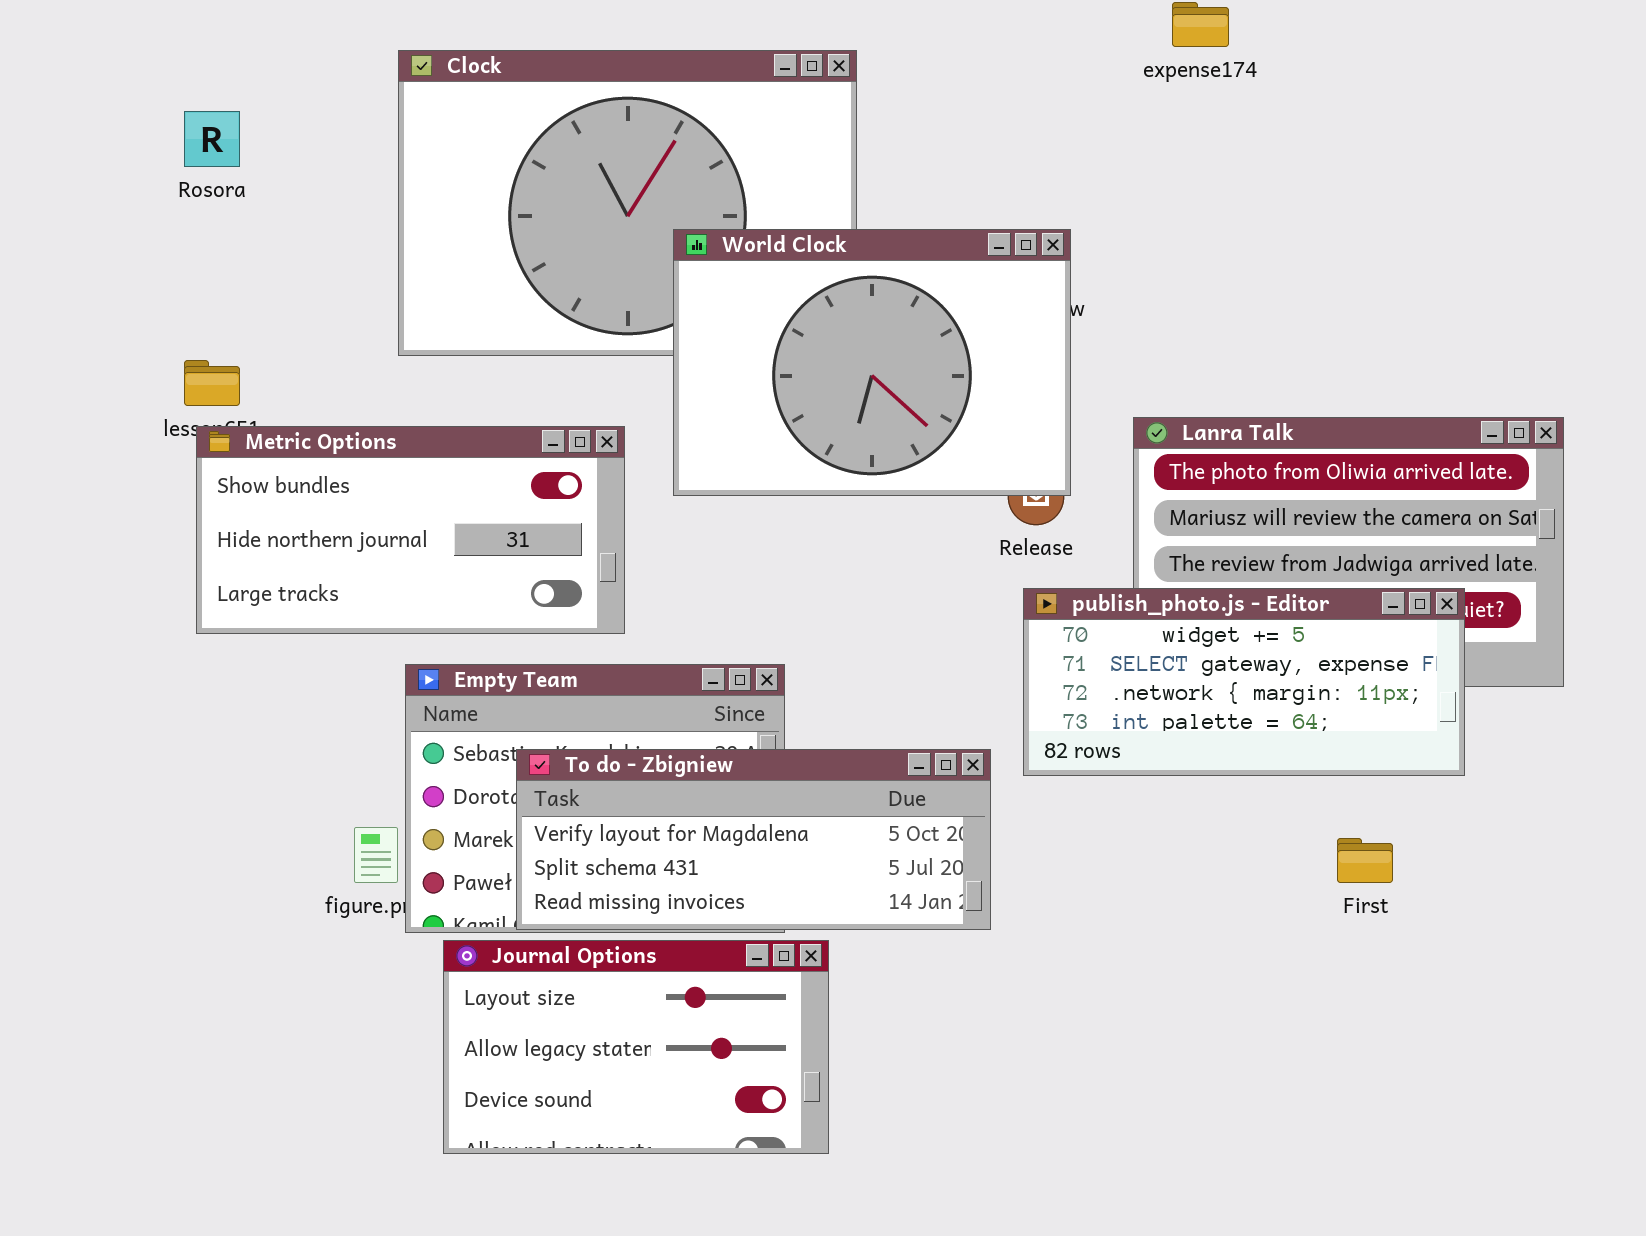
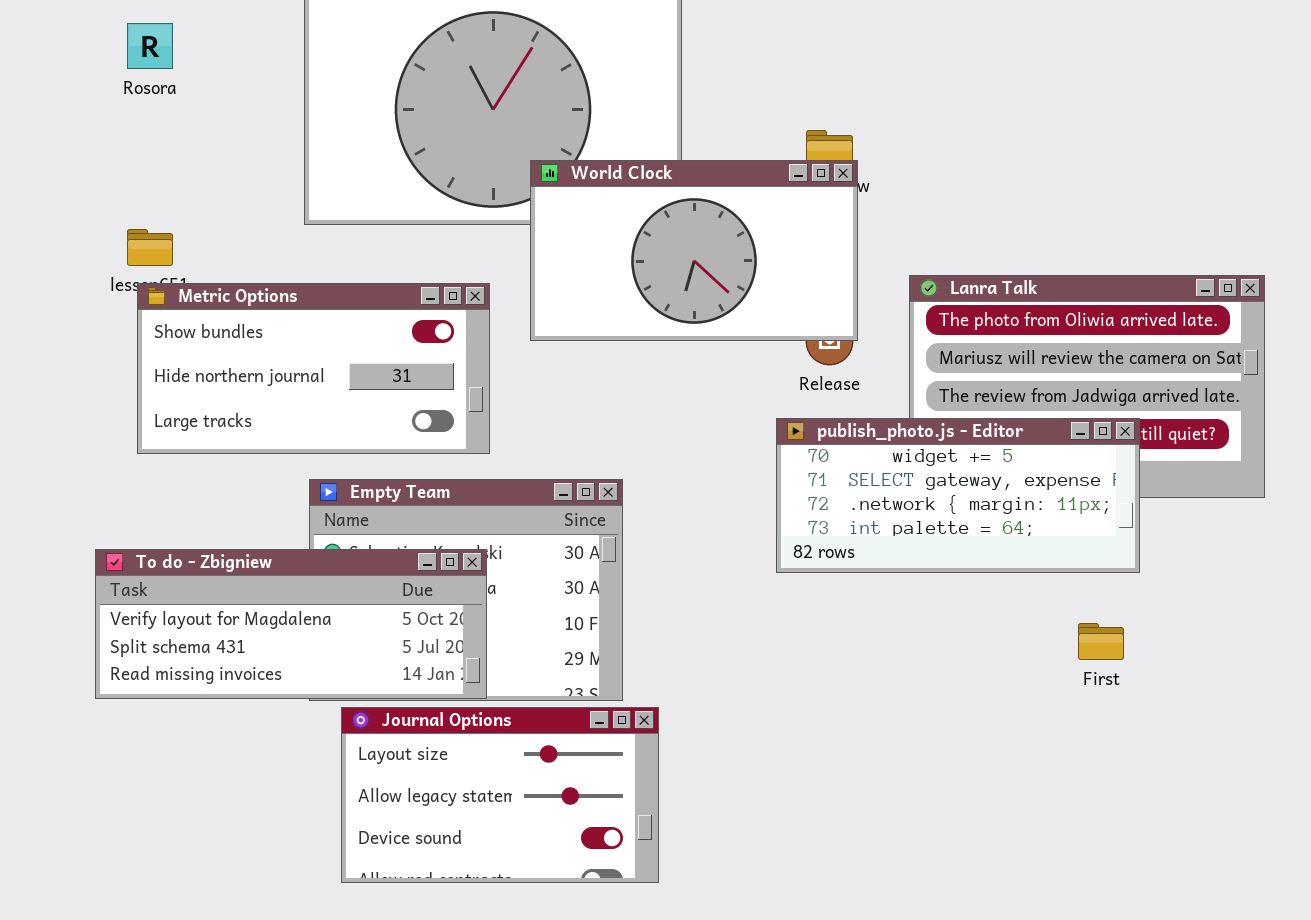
World Clock: [673,229,1071,496] -> [530,160,858,341], resized
publish_photo.js - Editor: [1023,588,1465,776] -> [776,418,1140,573], moved
To do - Zbigniew: [516,749,991,930] -> [95,549,487,699], moved

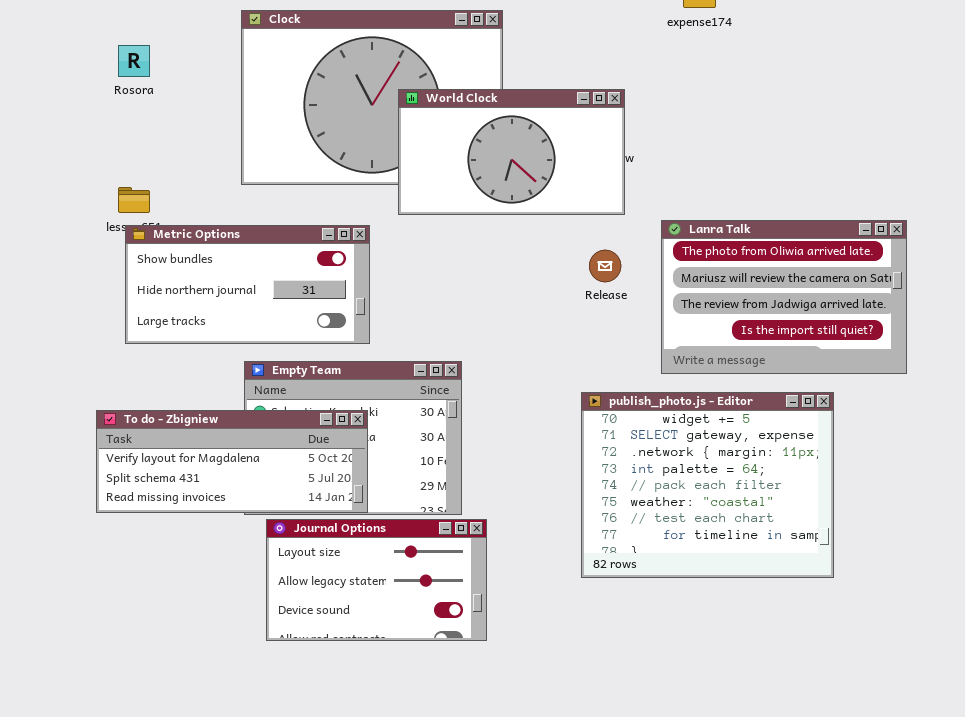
World Clock: [530,160,858,341] -> [398,89,625,215], moved
publish_photo.js - Editor: [776,418,1140,573] -> [581,392,834,578], moved, resized

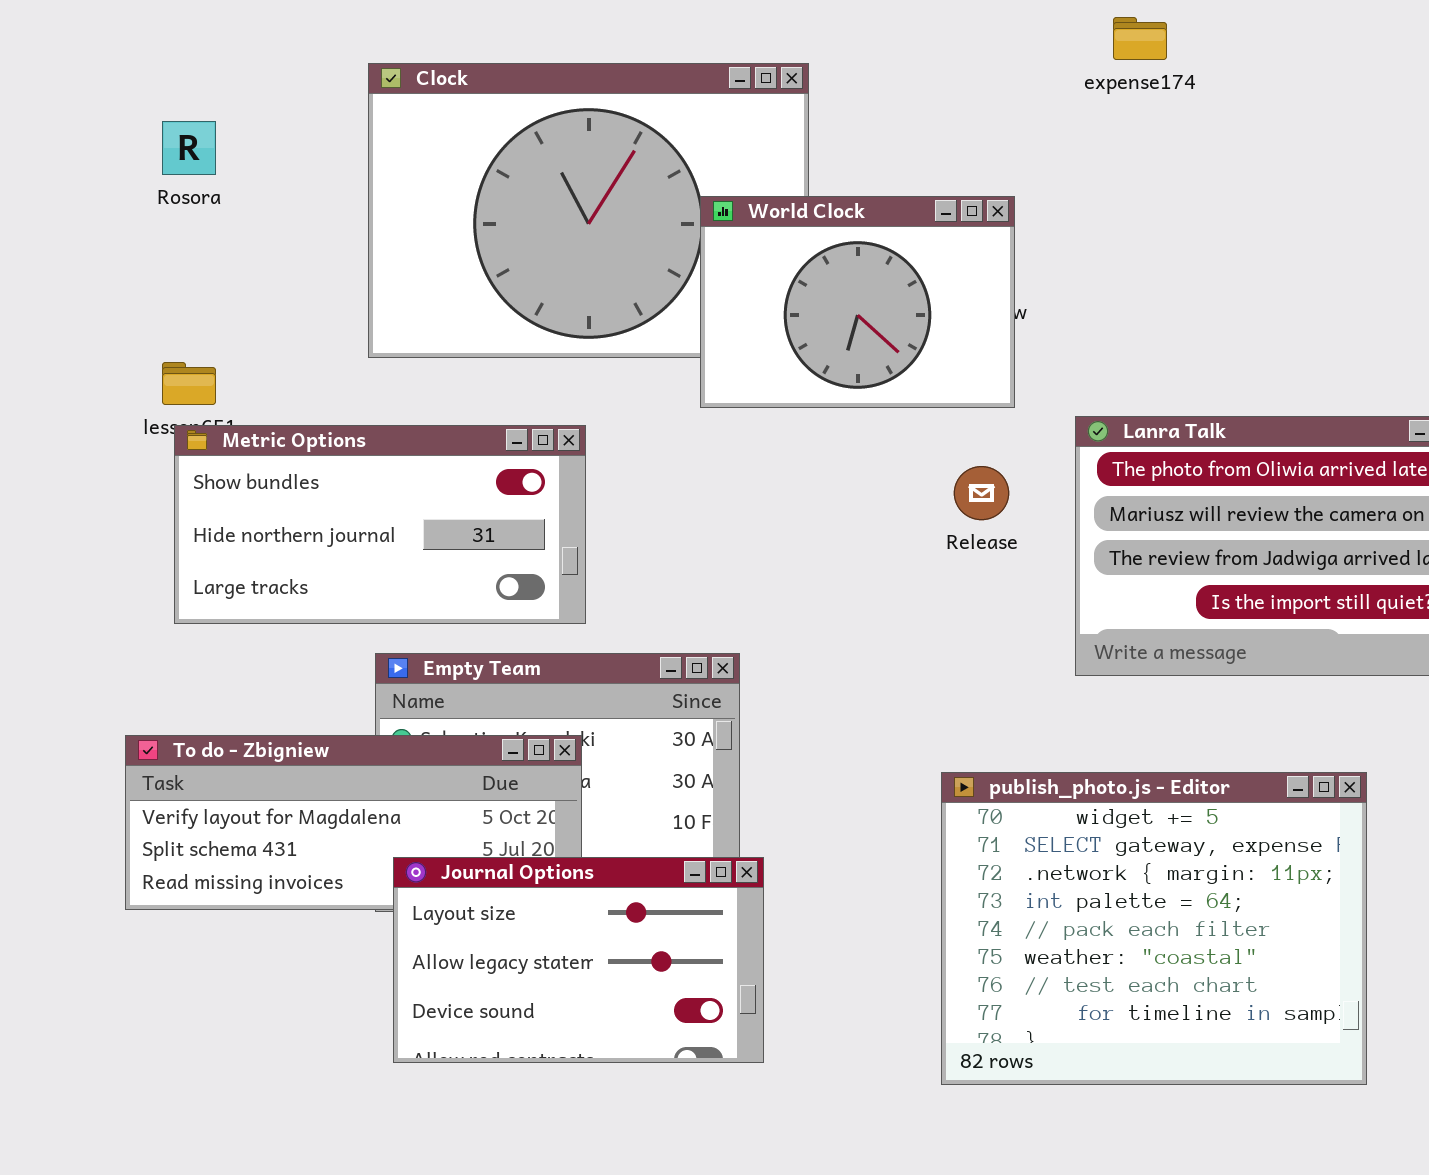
World Clock: [398,89,625,215] -> [700,196,1015,408], resized
publish_photo.js - Editor: [581,392,834,578] -> [941,772,1367,1085], moved
Journal Options: [266,519,487,641] -> [393,857,764,1063], moved

